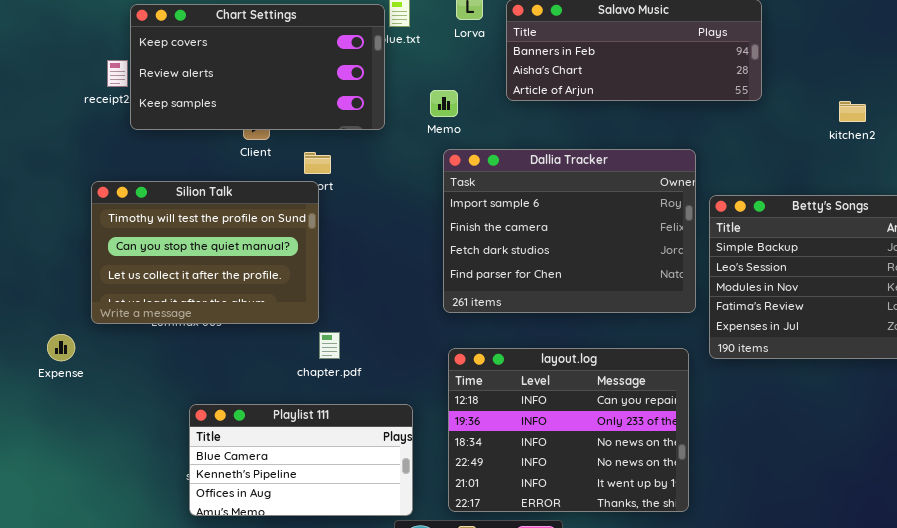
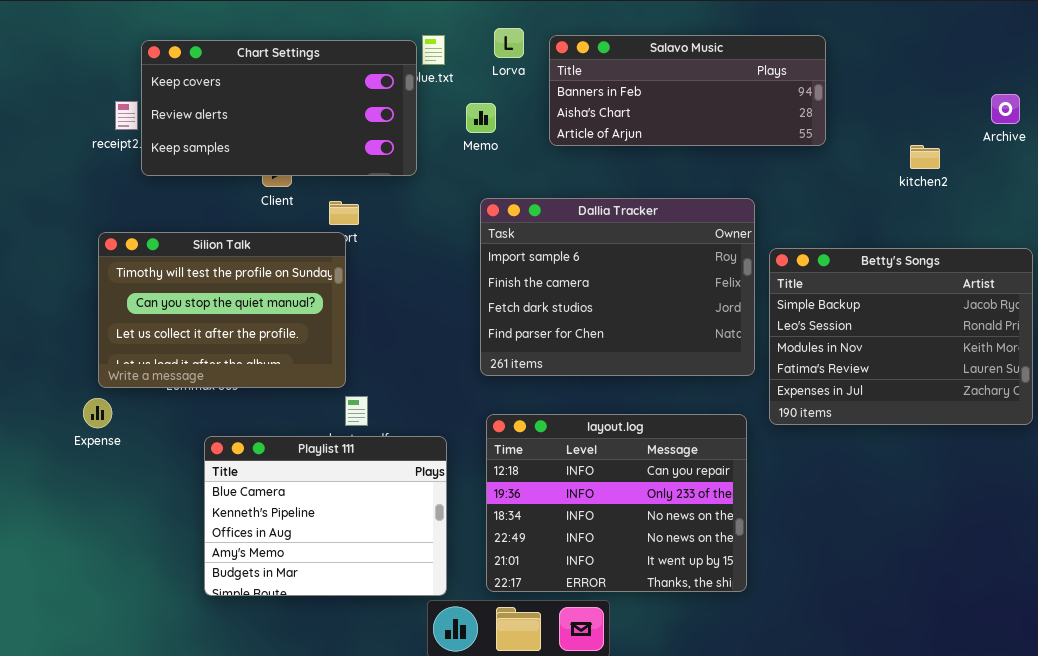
Memo: [430,90,458,117] -> [466,103,496,133], moved
Expense: [47,334,75,361] -> [83,398,112,428], moved
Playlist 111: [189,404,413,516] -> [204,436,447,596], resized

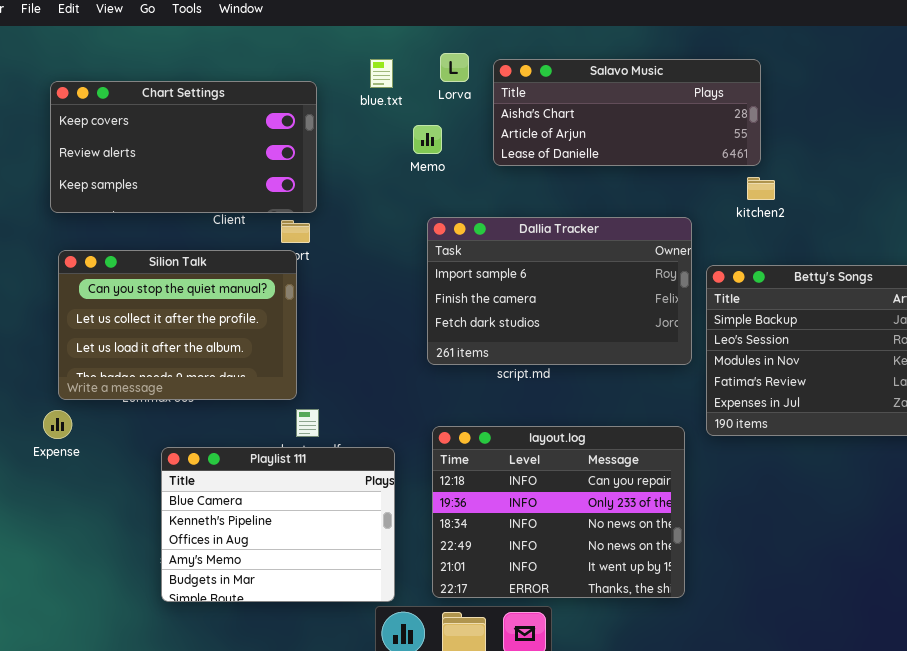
Salavo Music: [549,35,826,146] -> [493,59,761,166], scrolled down 1 row
Chart Settings: [141,40,417,176] -> [50,81,317,213], moved
kitchen2: [910,145,940,169] -> [747,177,775,200], moved
Dallia Tracker: [480,198,755,376] -> [427,217,692,365], resized
Silion Talk: [98,232,346,388] -> [58,250,297,400], scrolled down 1 row

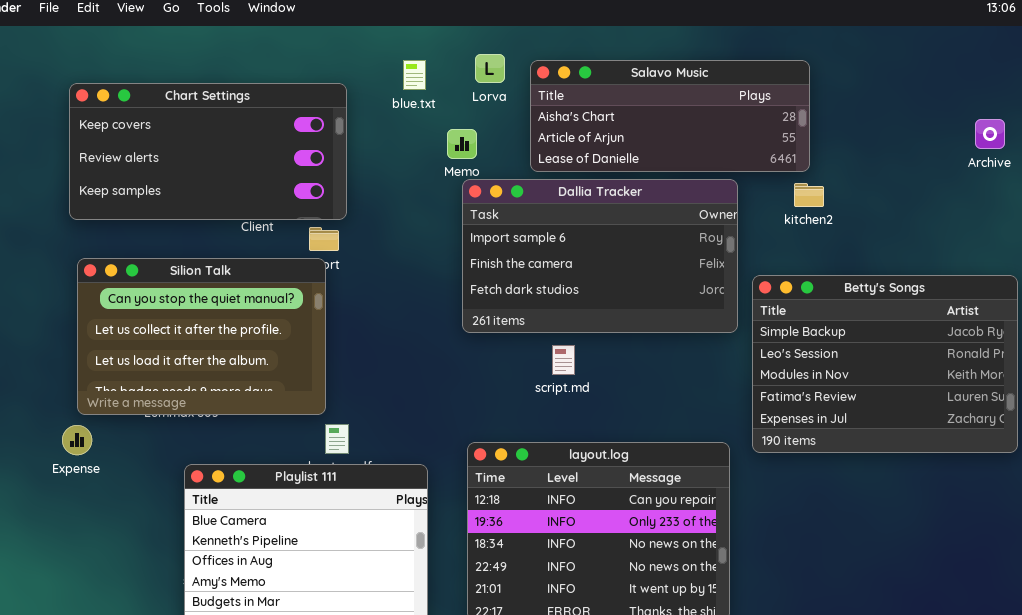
Dallia Tracker: [427,217,692,365] -> [462,179,738,333], moved

